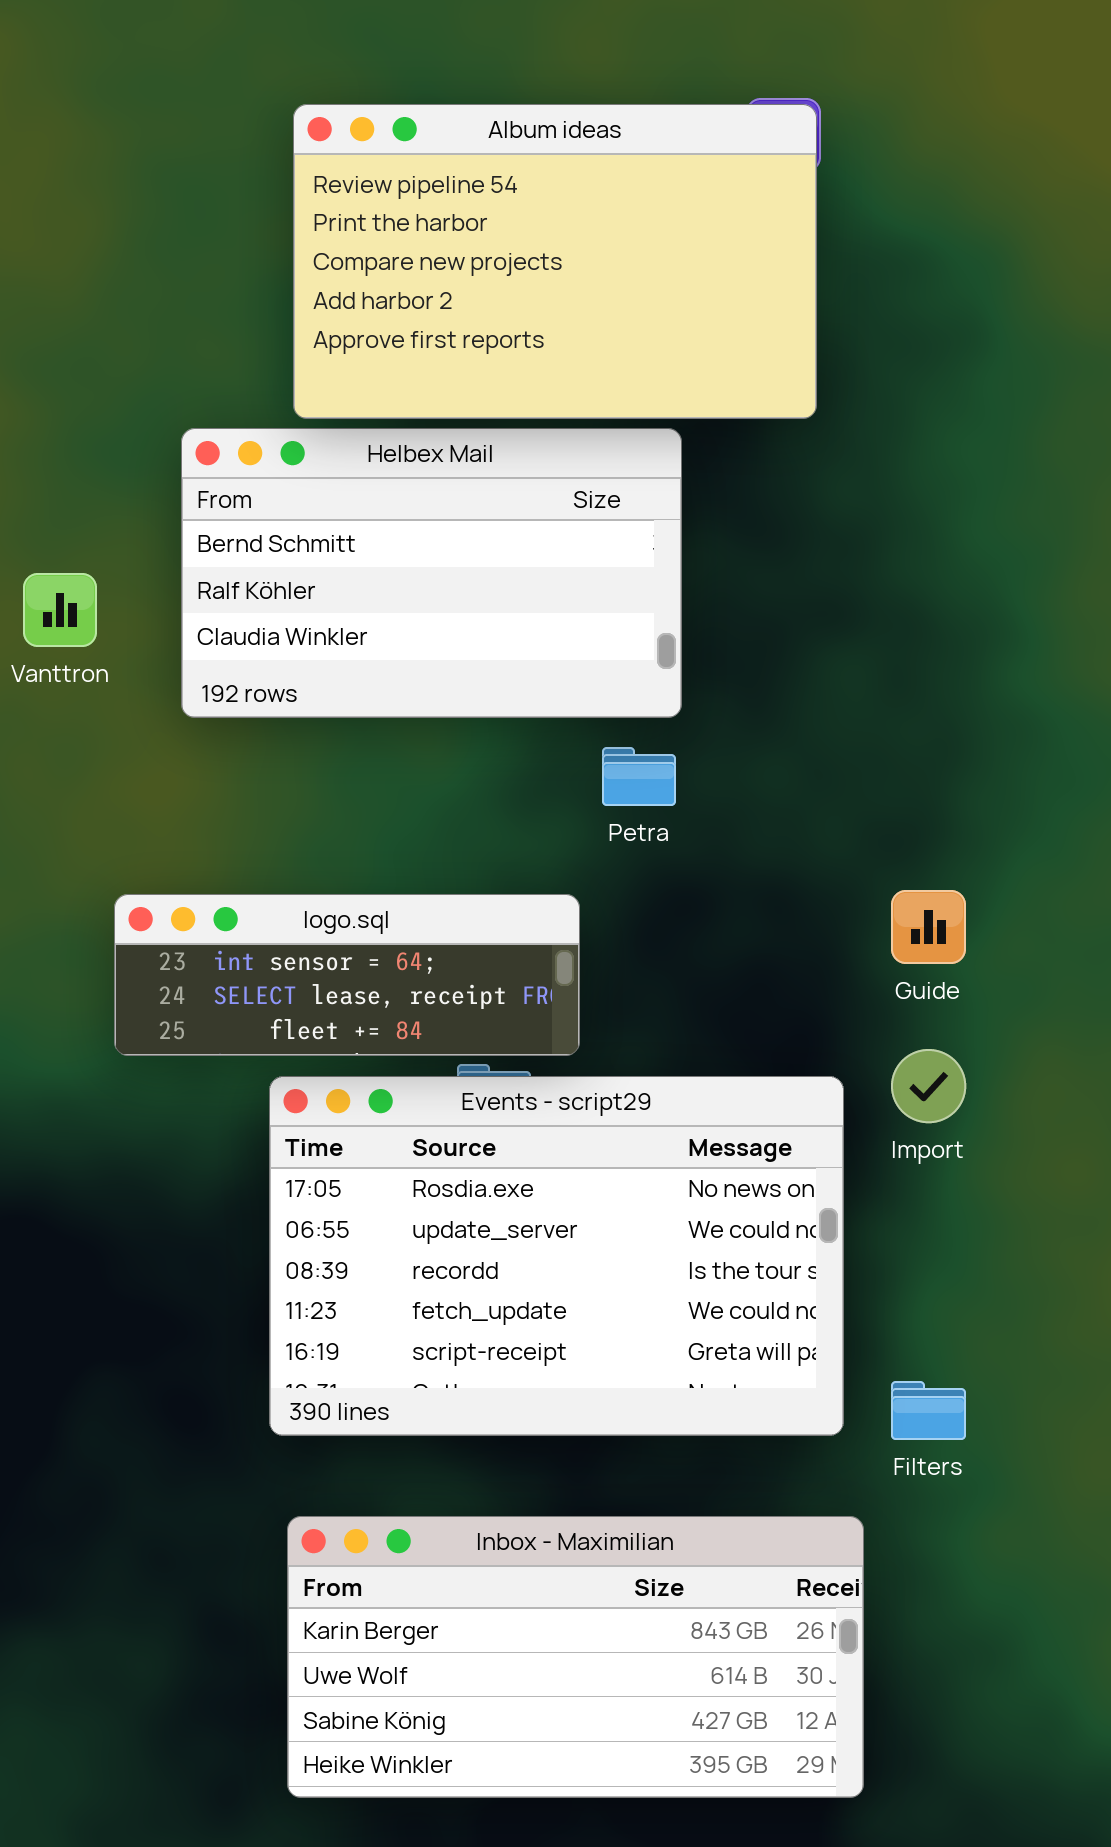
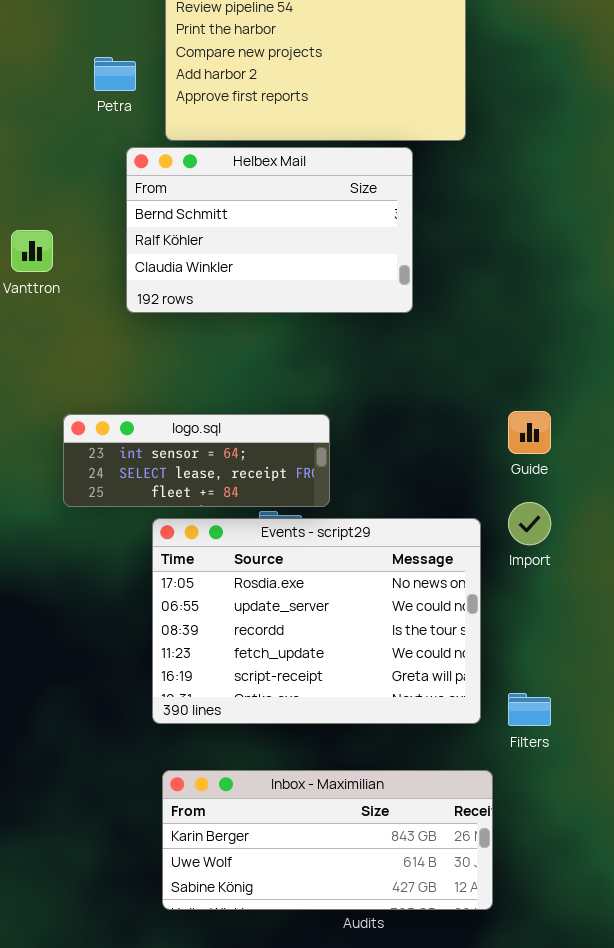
Helbex Mail: [181,428,682,718] -> [126,147,413,313], moved
Petra: [602,747,676,806] -> [94,57,136,91], moved
Inbox - Maximilian: [287,1516,864,1798] -> [162,770,493,910], resized

